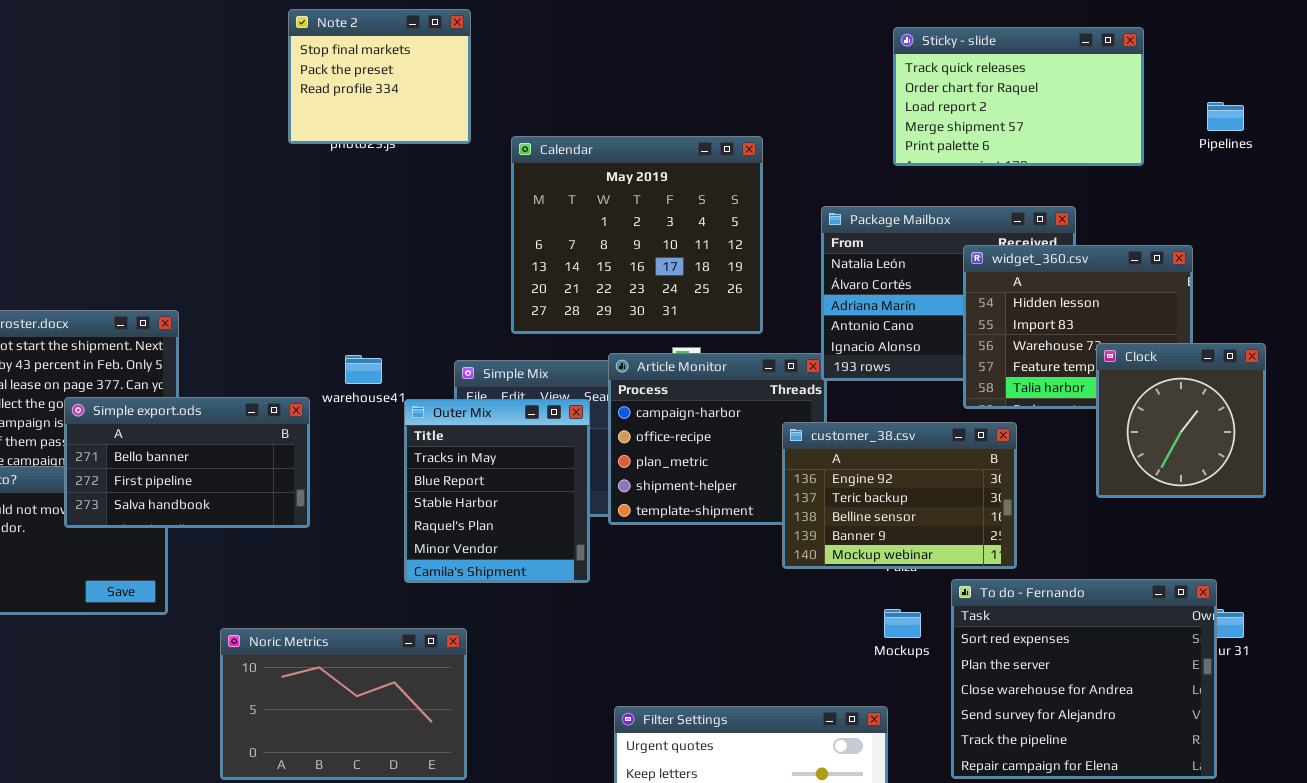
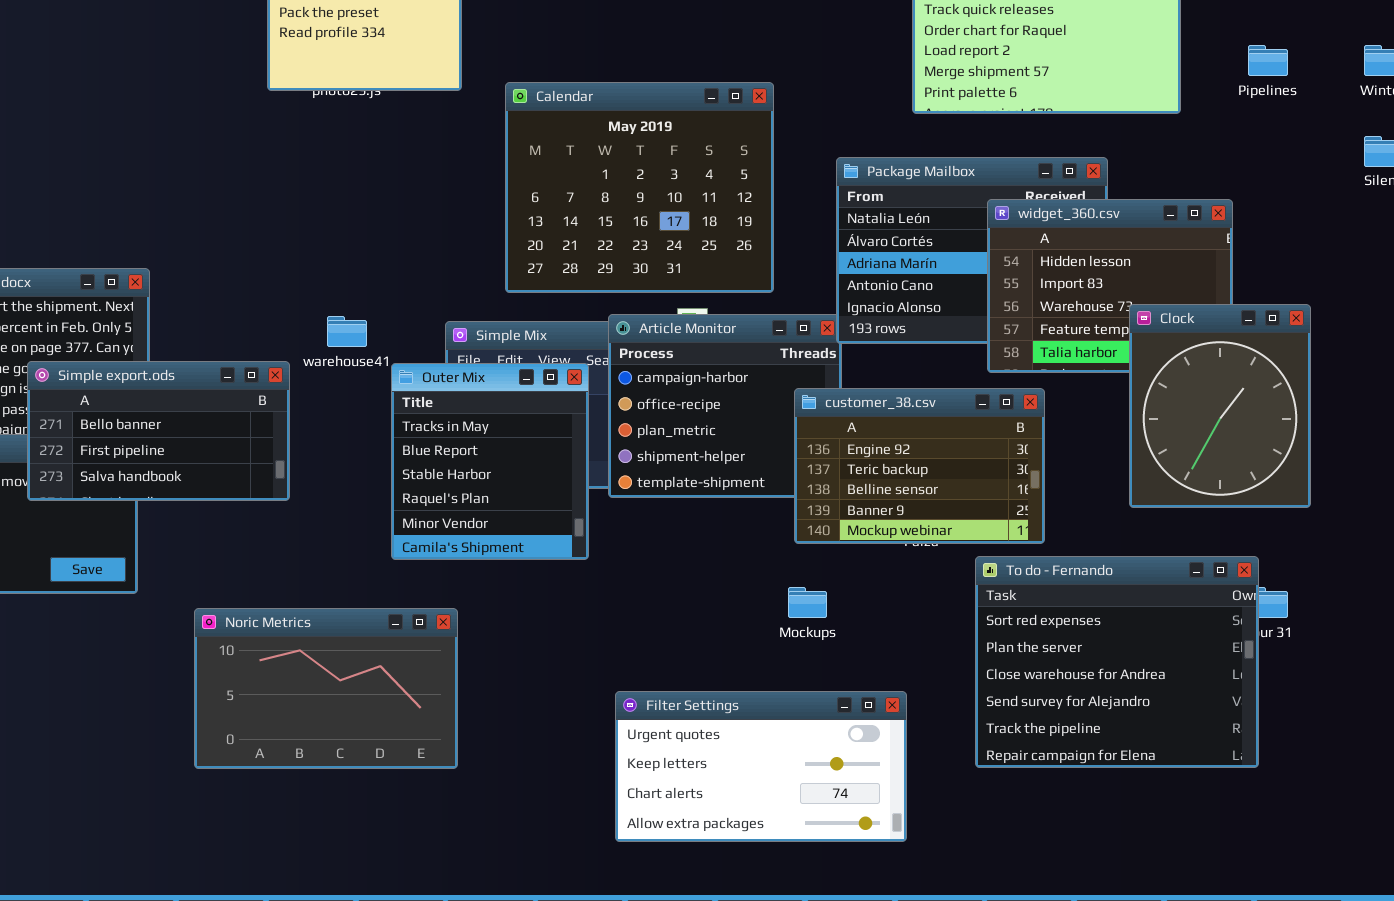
Clock: [1096,343,1266,498] -> [1129,304,1311,508], resized
Mockups: [884,609,921,638] -> [788,587,827,618], moved

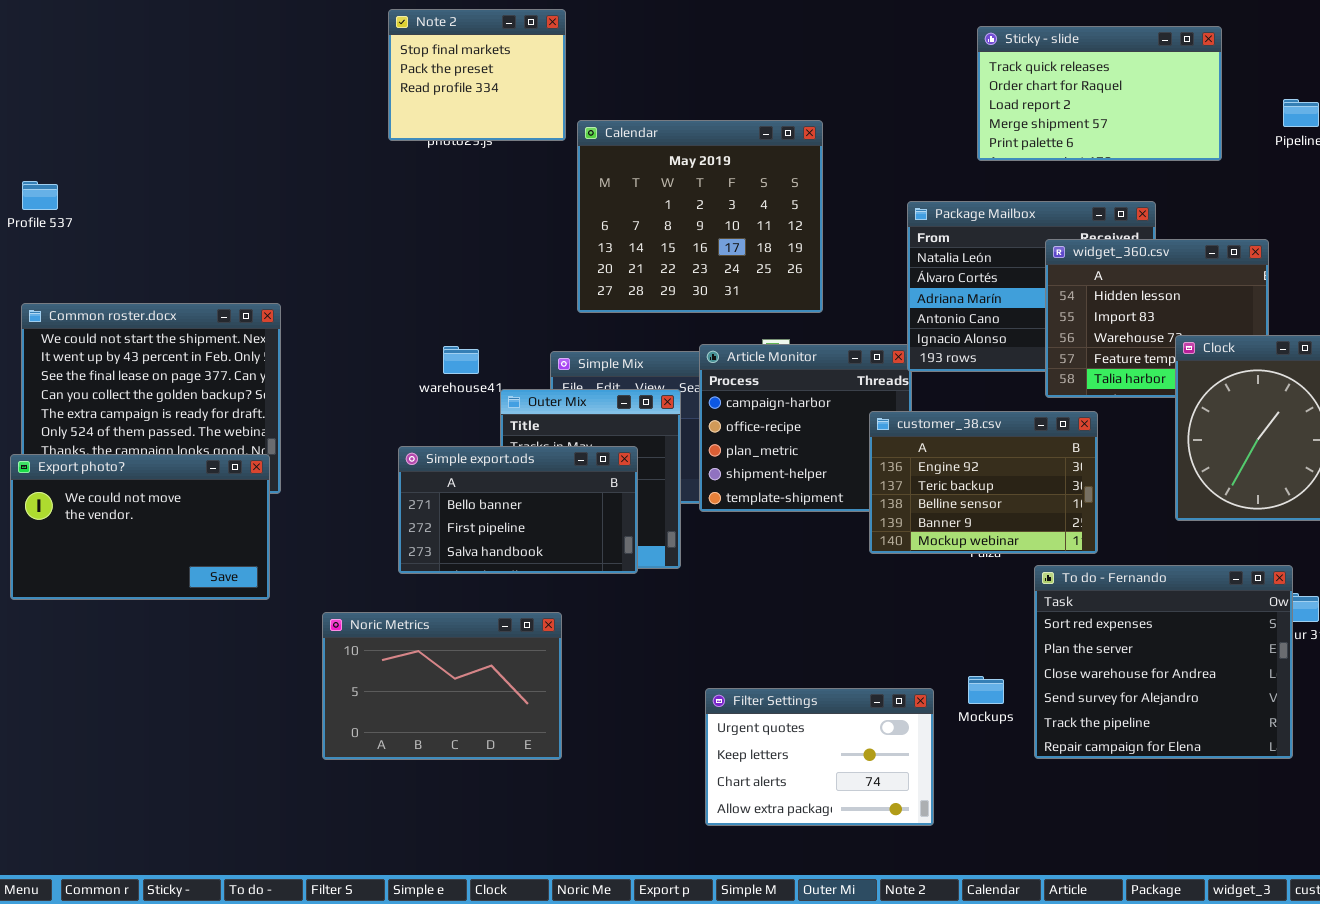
Calendar: [505,82,774,293] -> [577,120,823,313], moved
Simple export.ods: [27,361,290,501] -> [398,446,638,574], moved
Mockups: [788,587,827,618] -> [968,676,1004,704], moved
Filter Settings: [615,691,907,842] -> [705,688,934,826], resized

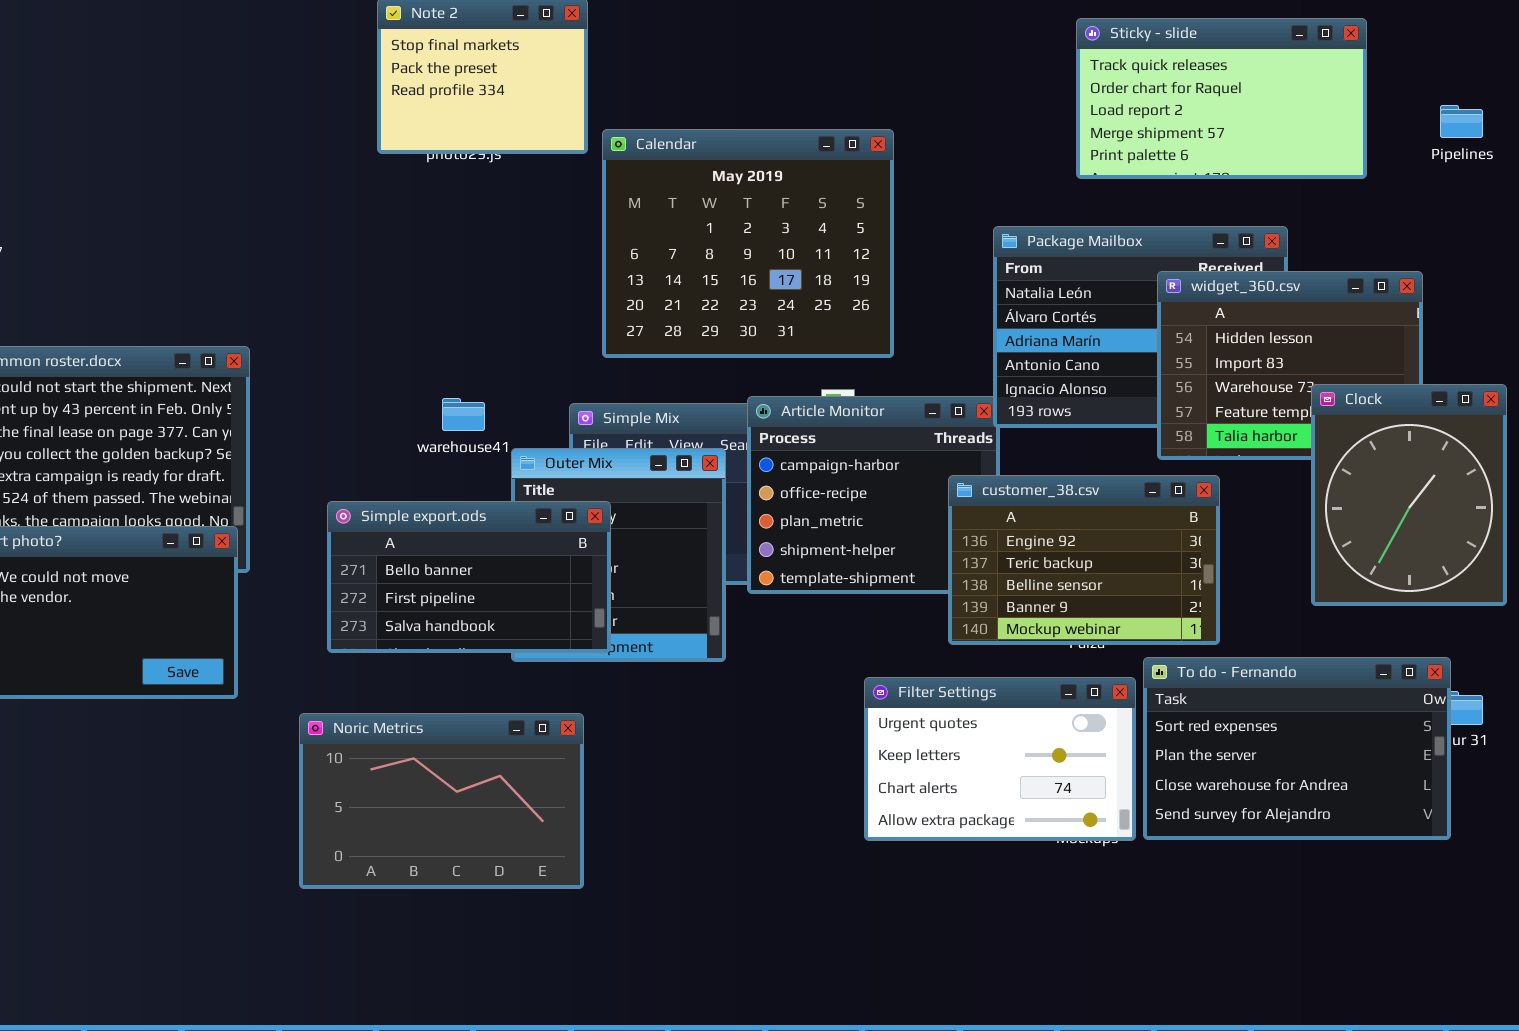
Simple export.ods: [398,446,638,574] -> [327,501,611,653], moved
To do - Fernando: [1034,565,1293,759] -> [1143,657,1451,840], resized
Filter Settings: [705,688,934,826] -> [864,677,1136,841], moved

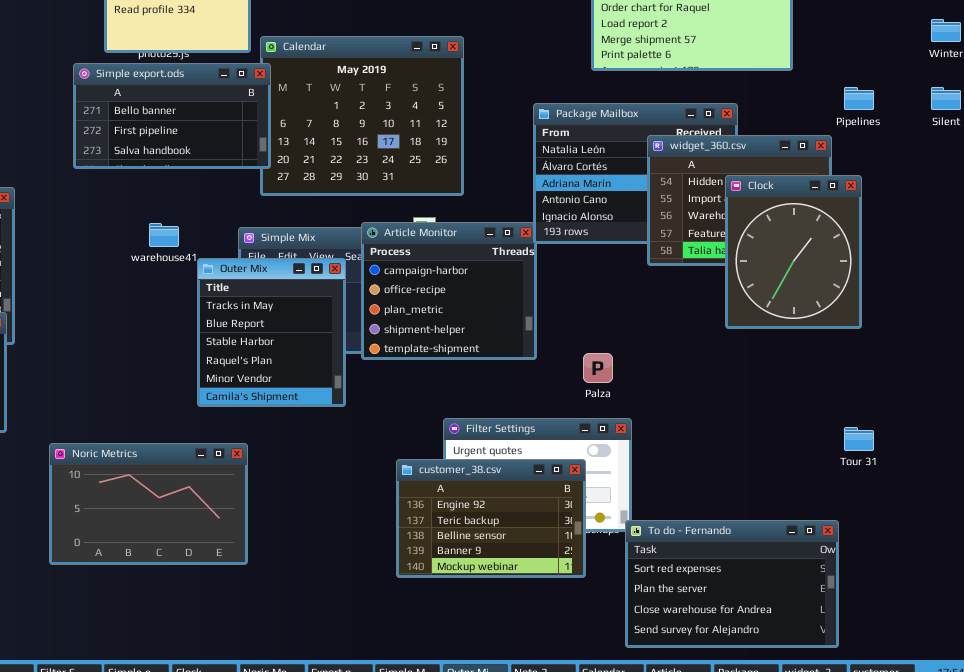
Pipelines: [1440,105,1483,138] -> [844,87,874,110], moved
Clock: [1311,384,1507,606] -> [725,175,862,329], moved
customer_38.csv: [948,475,1220,645] -> [396,459,586,578], moved
Simple export.ods: [327,501,611,653] -> [73,63,271,169], moved
To do - Fernando: [1143,657,1451,840] -> [625,520,839,648], moved

